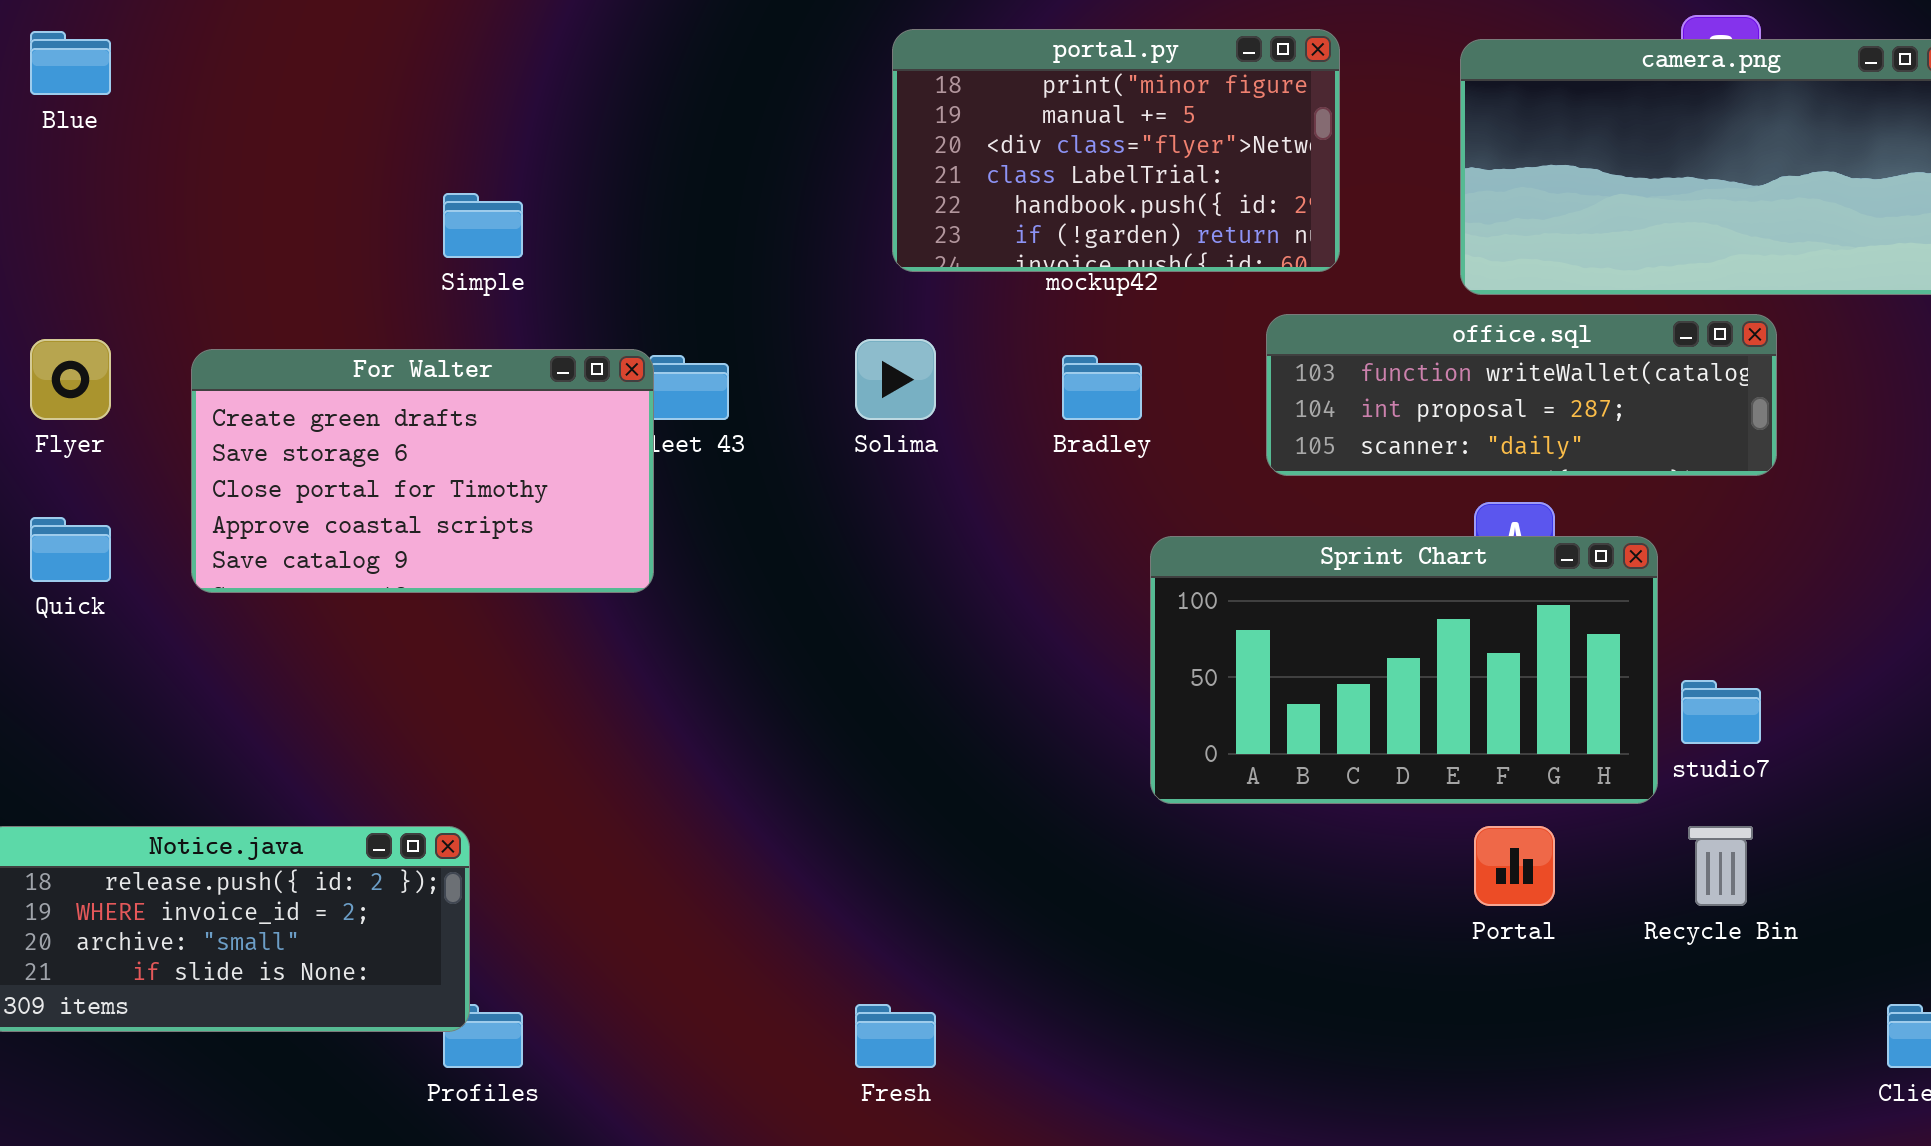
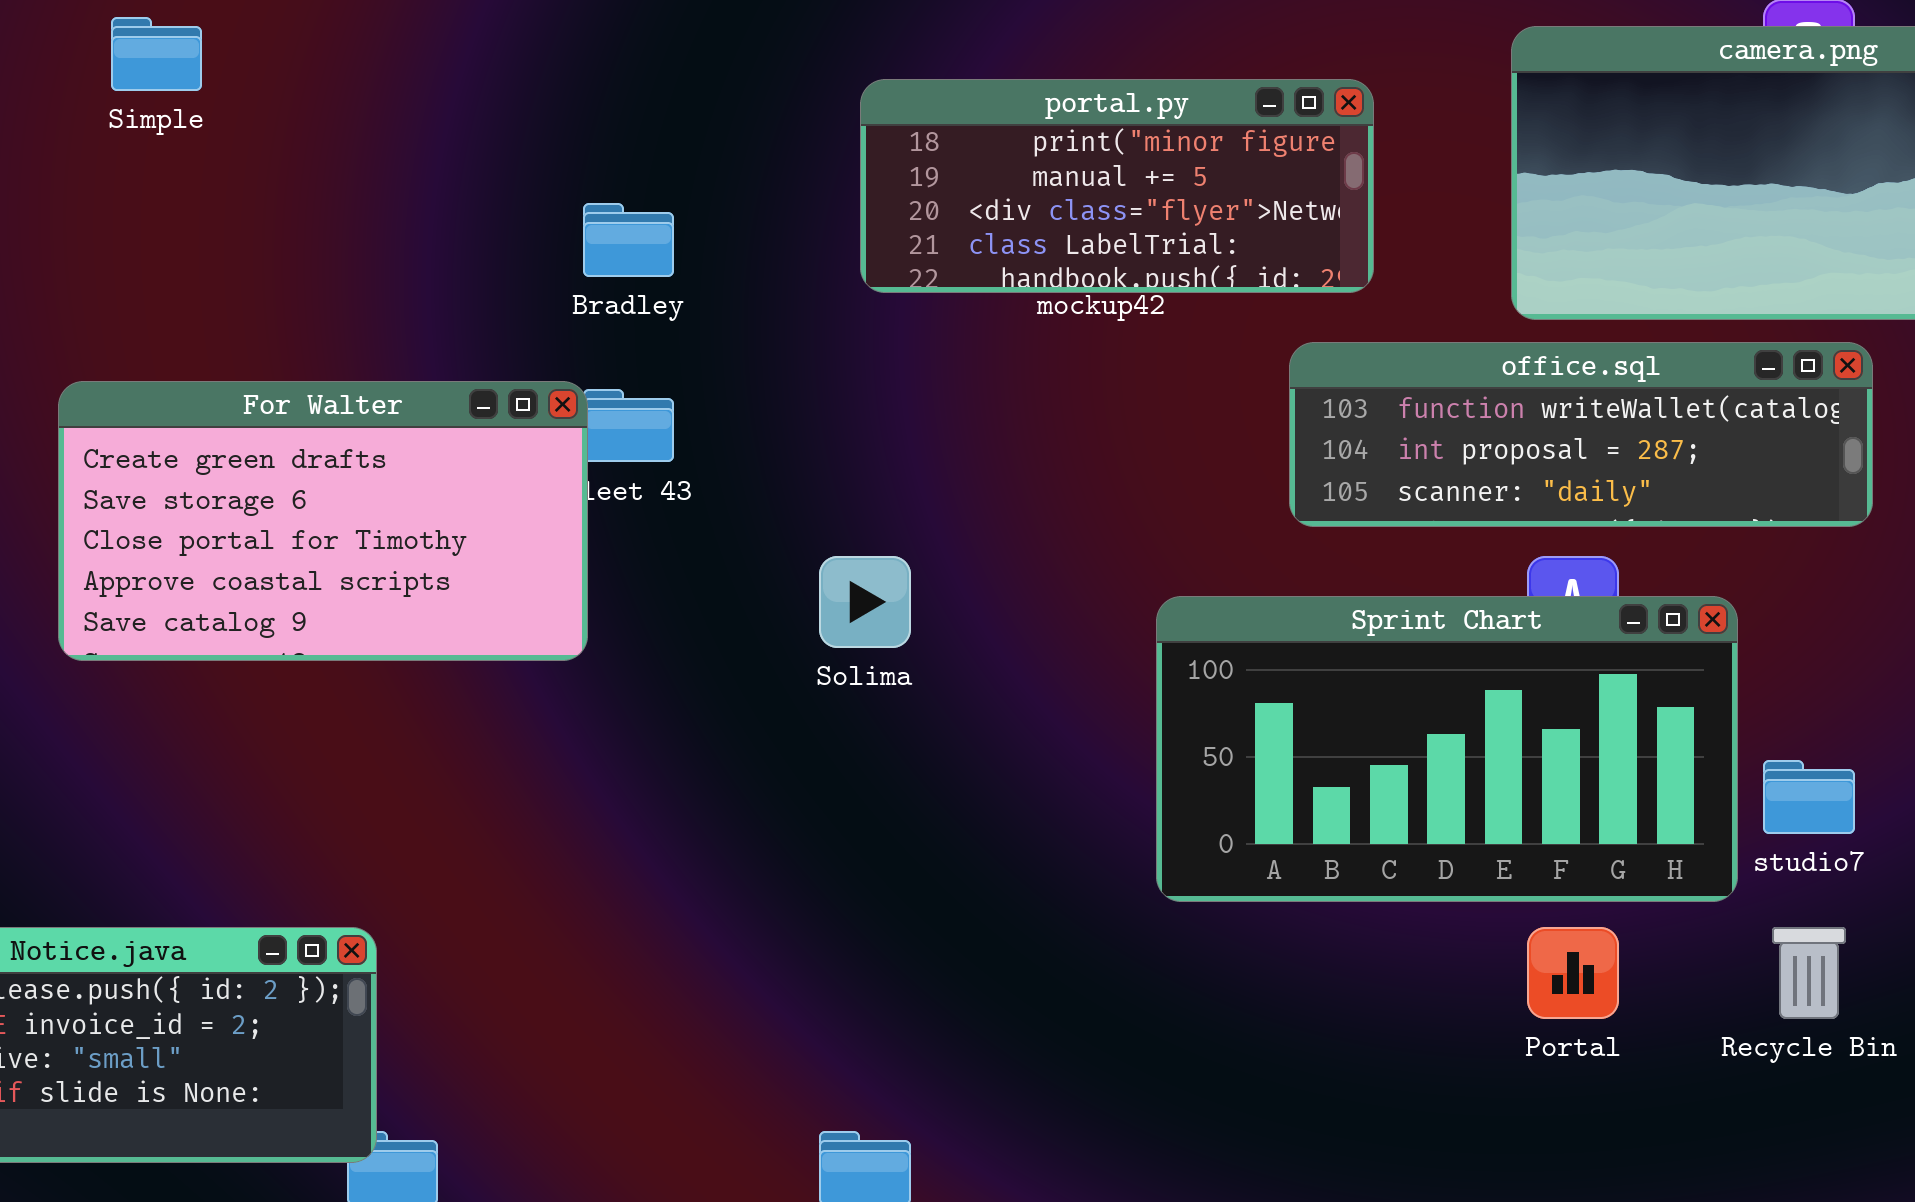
portal.py: [892,29,1340,272] -> [860,79,1374,293], resized
Simple: [443,193,523,258] -> [111,17,202,91], moved
Solima: [855,339,936,420] -> [819,556,911,648], moved
Bradley: [1062,355,1142,420] -> [583,203,674,277], moved

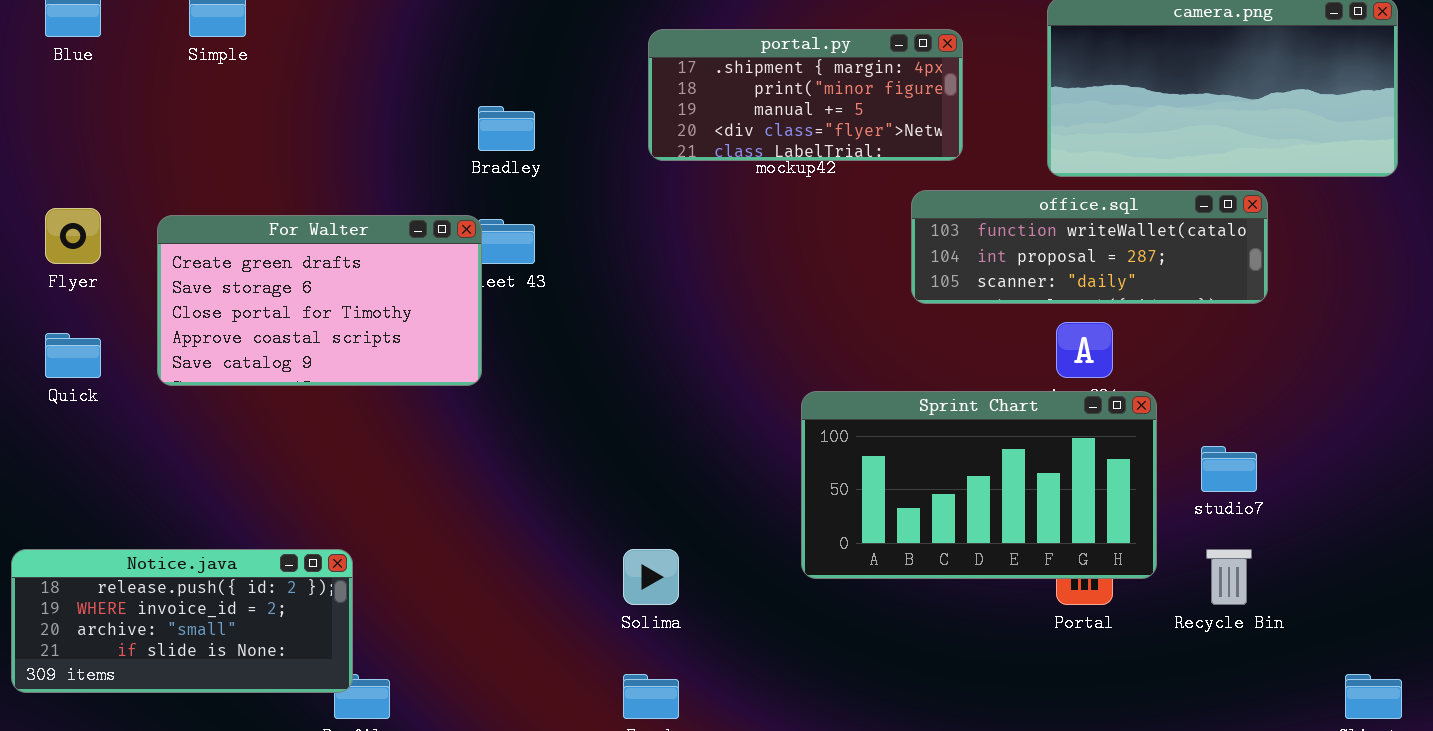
portal.py: [860,79,1374,293] -> [648,29,963,161], scrolled up 1 row
Solima: [819,556,911,648] -> [623,549,679,605], moved
Sprint Chart: [1156,596,1738,902] -> [801,391,1157,579], moved

